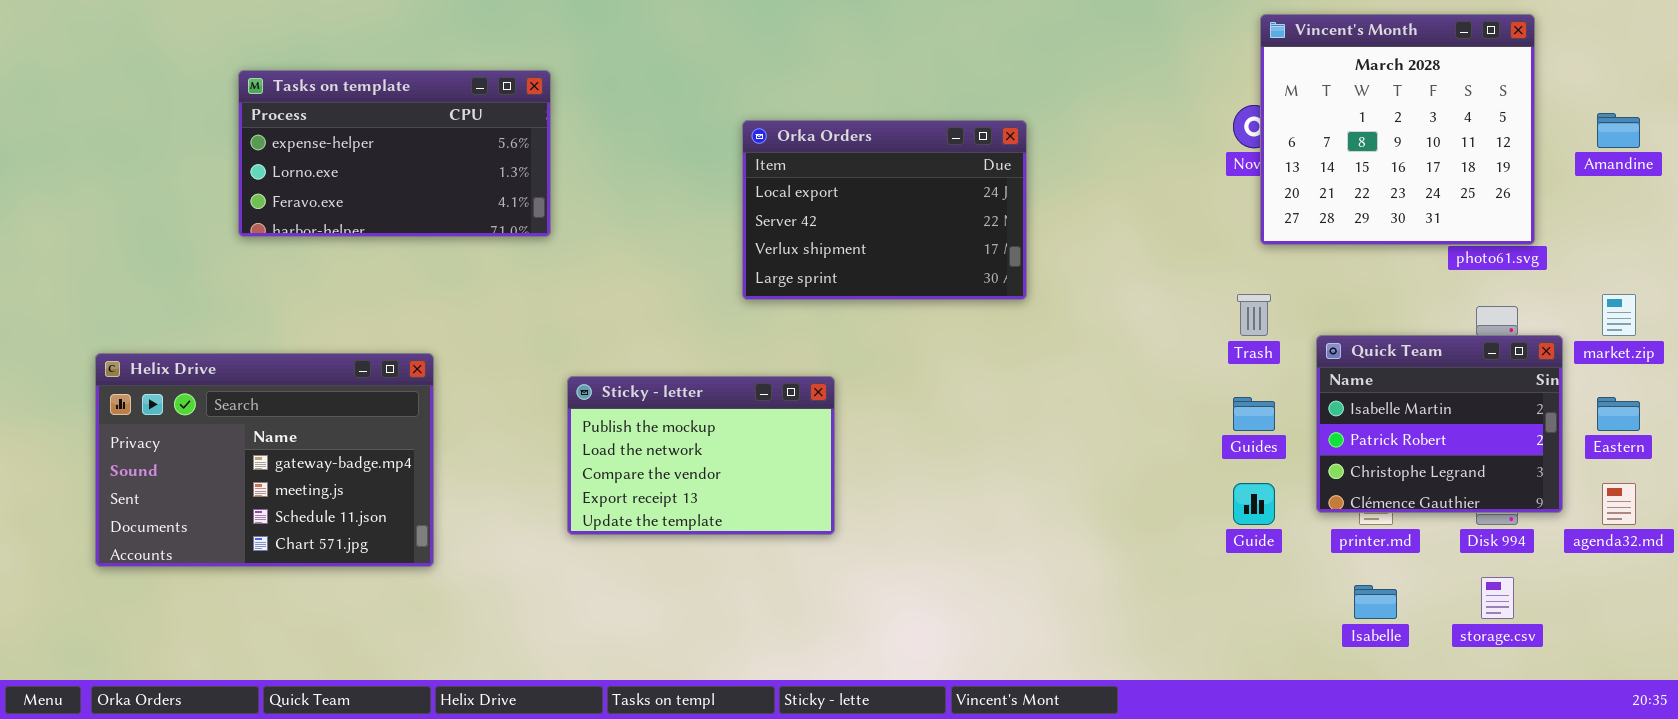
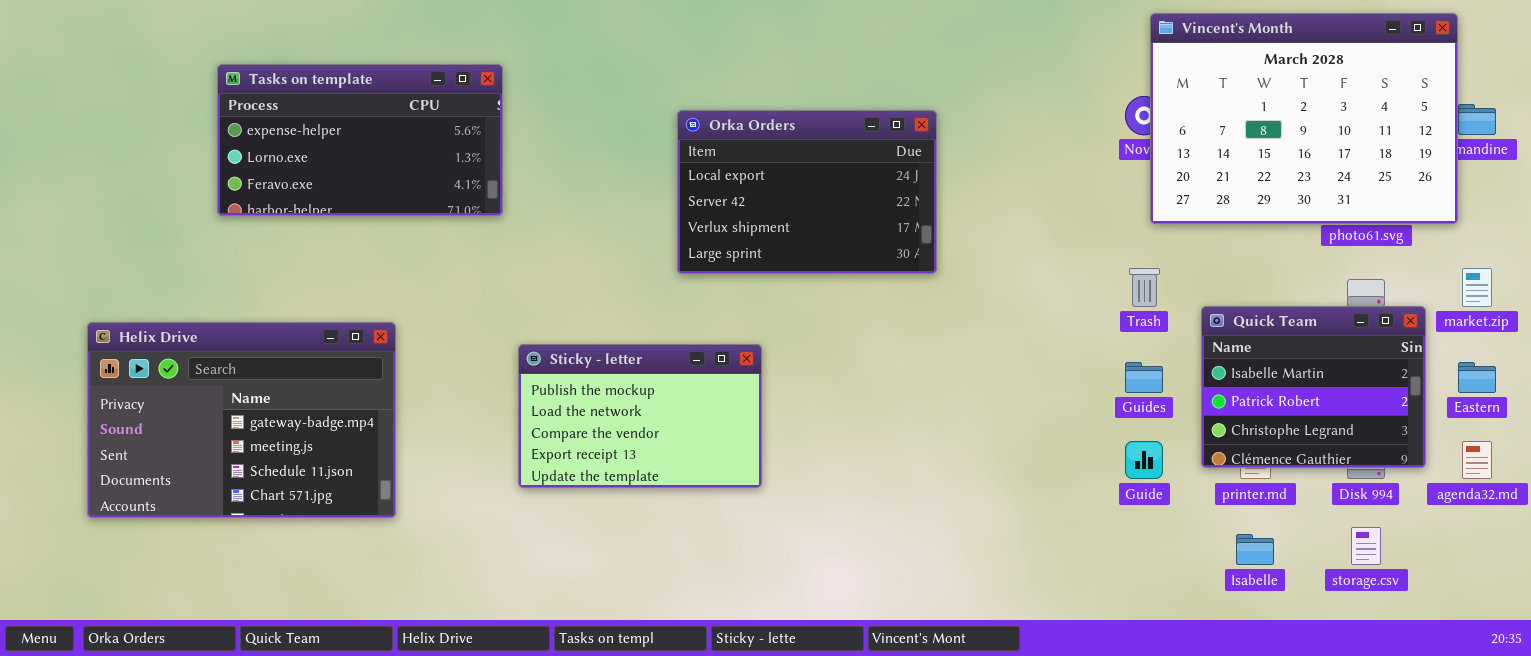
Vincent's Month: [1260,14,1535,245] -> [1150,13,1458,224], resized

